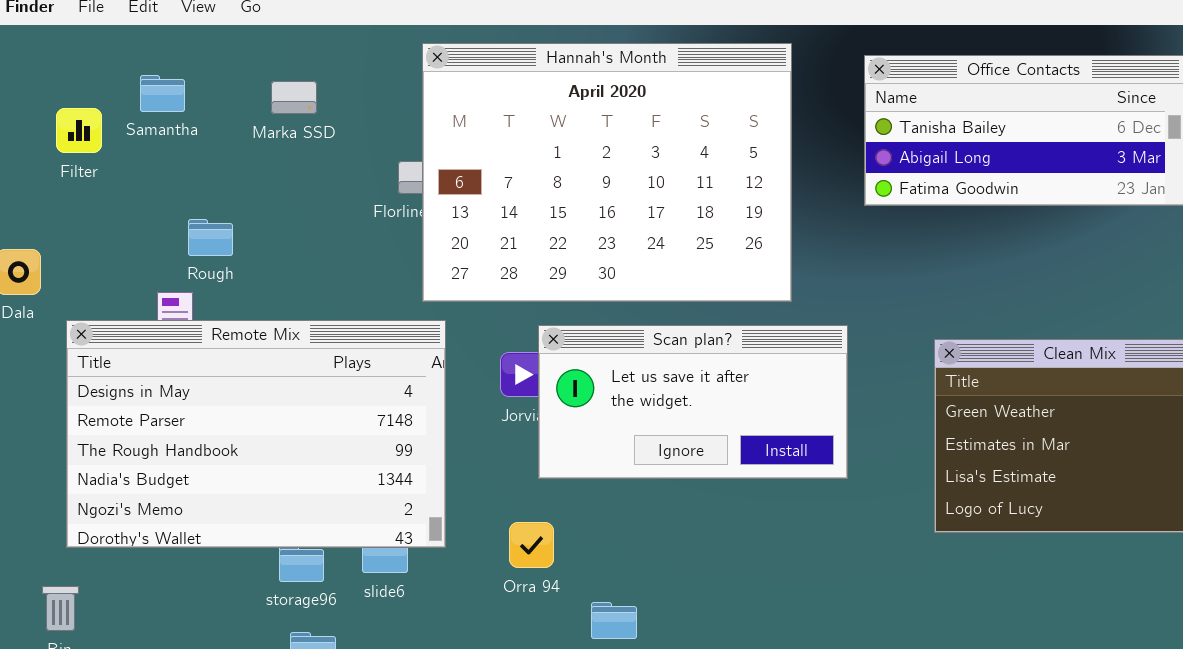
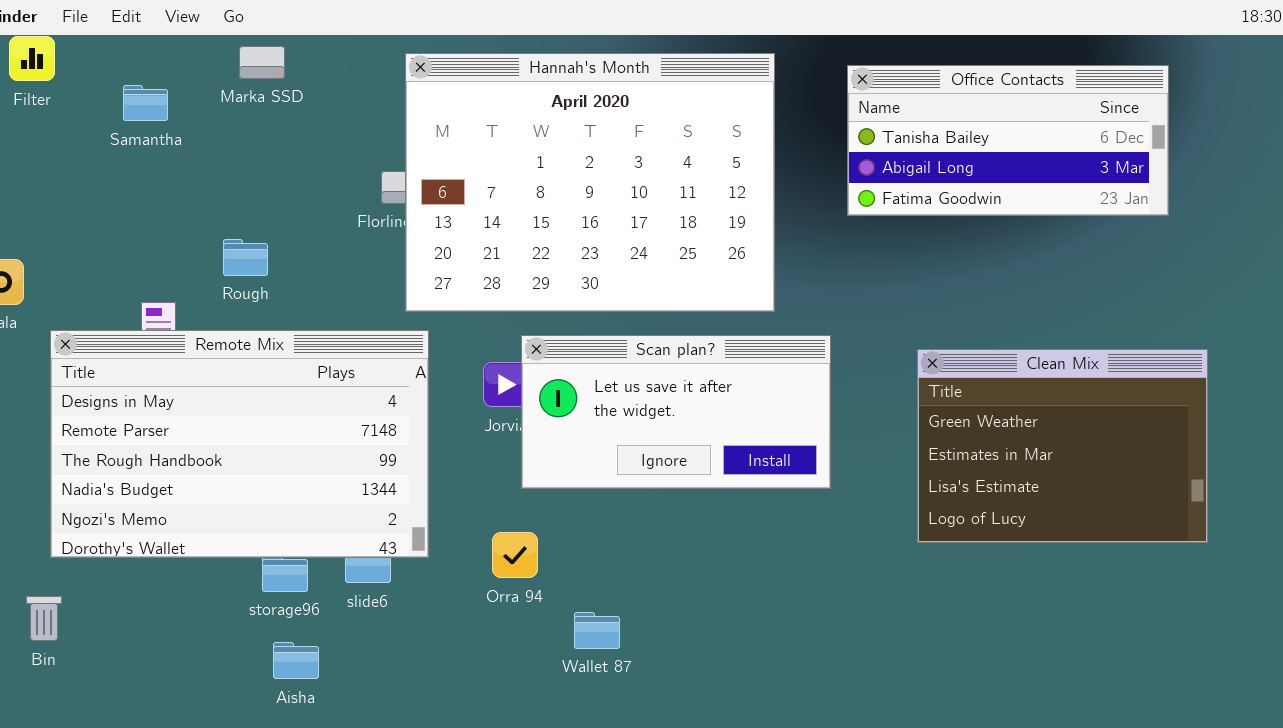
Marka SSD: [271,81,317,114] -> [239,46,285,79], moved
Filter: [56,108,102,153] -> [9,36,55,81], moved
Rough: [188,219,233,256] -> [223,239,268,276], moved

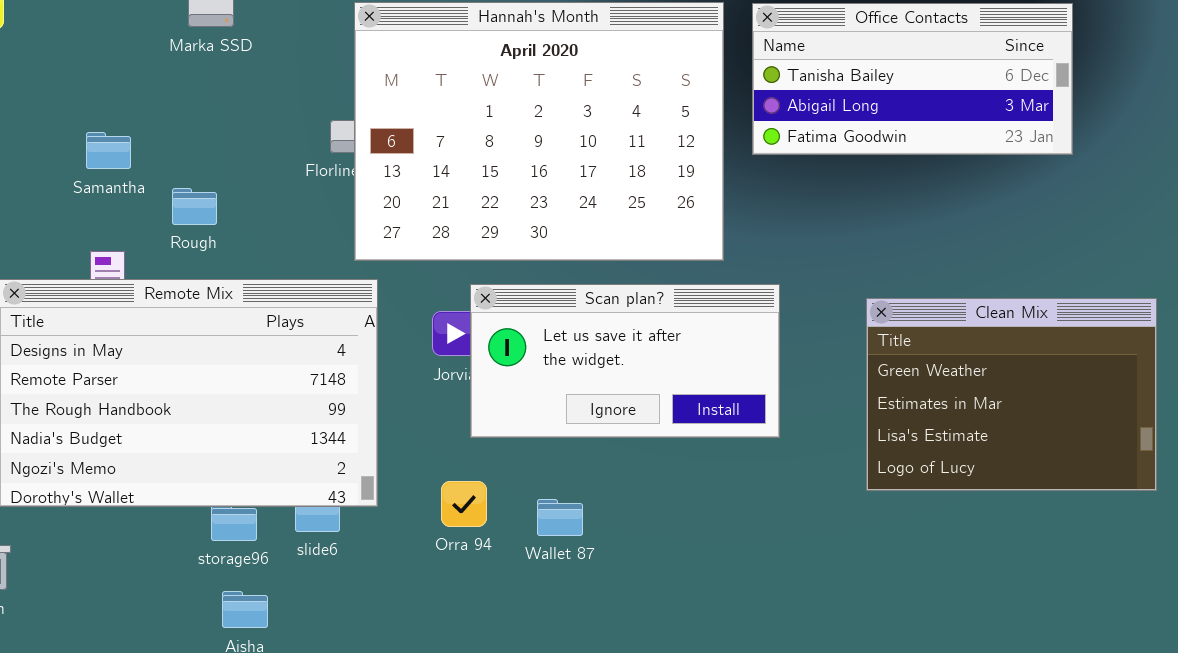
Office Contacts: [847,65,1169,216] -> [752,3,1073,155], moved
Samantha: [123,85,168,121] -> [86,132,131,169], moved
Wallet 87: [574,612,620,649] -> [537,499,583,536], moved

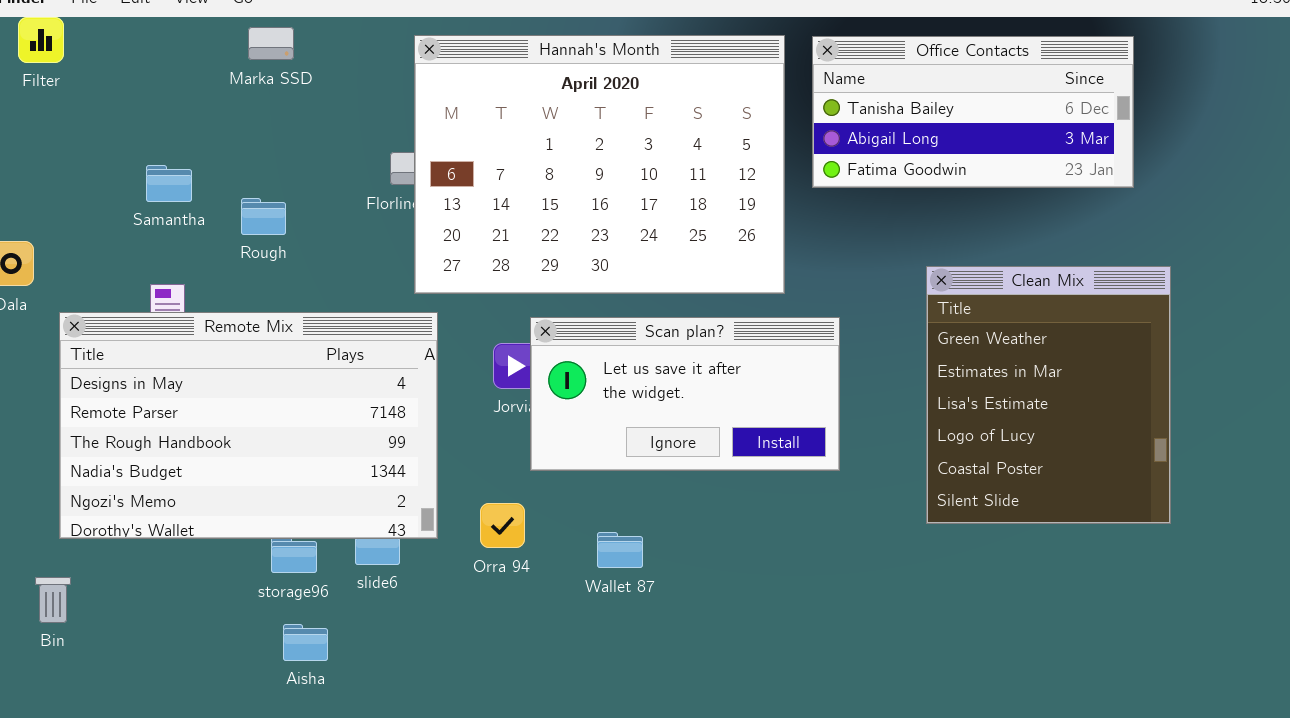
Rough: [172,188,217,225] -> [241,198,286,235], moved
Clean Mix: [866,298,1157,491] -> [926,266,1171,524], resized
Orra 94: [441,481,487,527] -> [480,503,525,548], moved

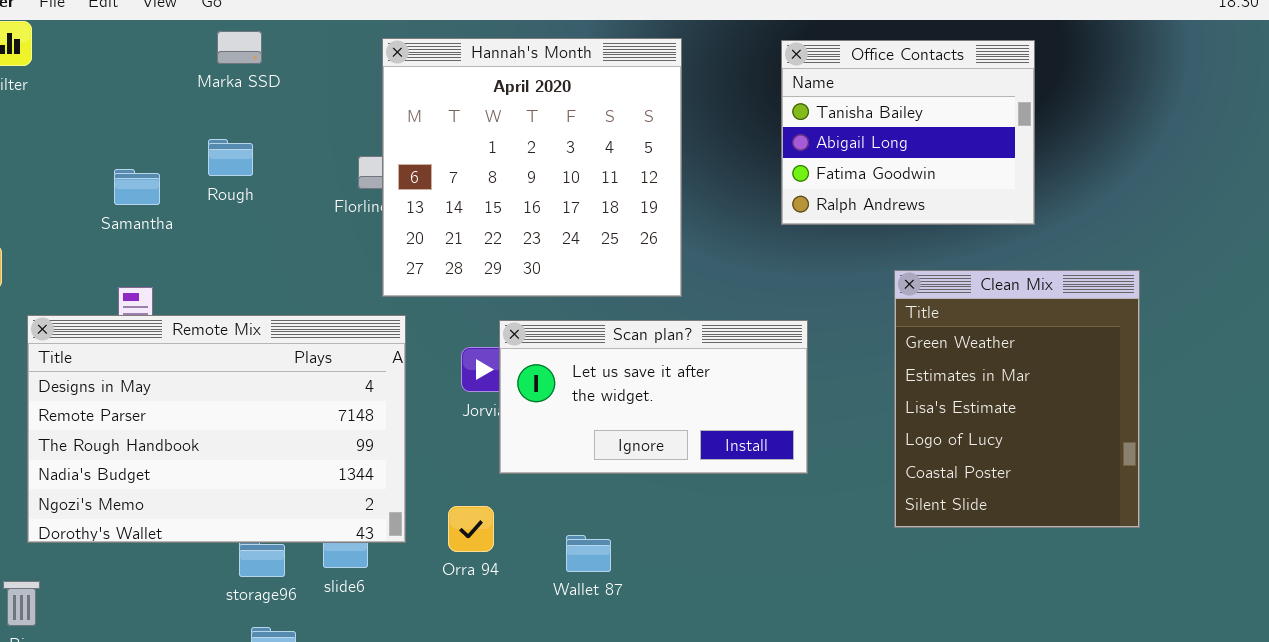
Hannah's Month: [414,35,785,294] -> [382,38,682,297], resized
Office Contacts: [812,36,1134,188] -> [781,40,1035,225], resized
Rough: [241,198,286,235] -> [208,139,253,176], moved

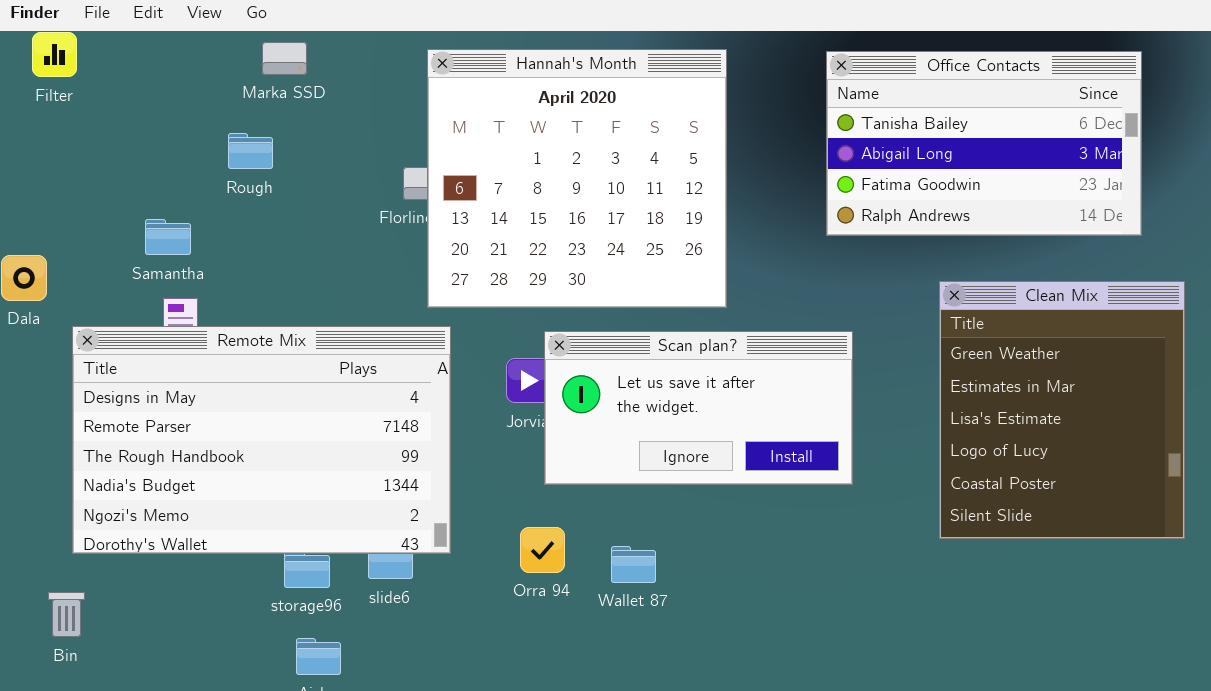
Office Contacts: [781,40,1035,225] -> [826,51,1142,236], resized
Rough: [208,139,253,176] -> [228,133,273,169], moved
Samantha: [114,169,160,205] -> [145,219,191,255], moved
Orra 94: [448,506,494,552] -> [520,527,565,573], moved

